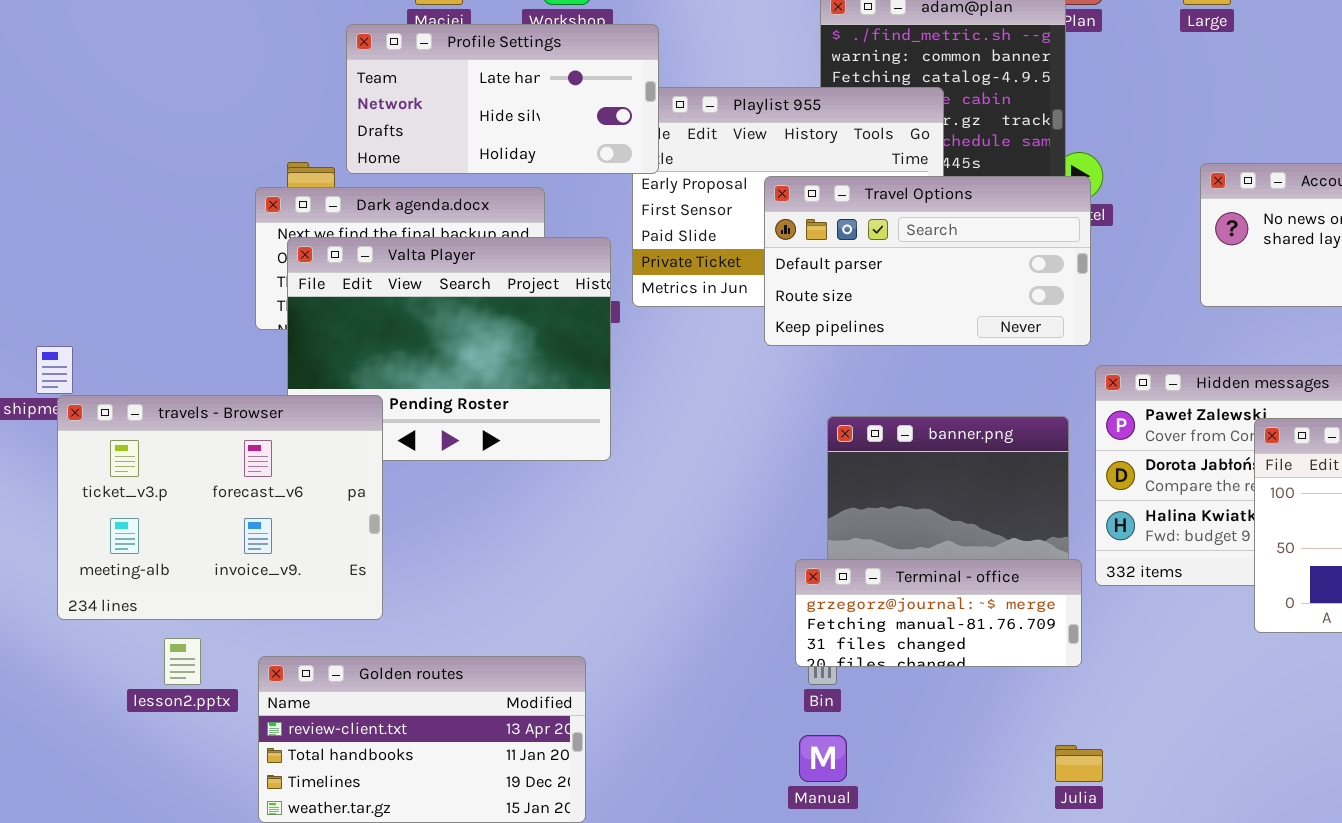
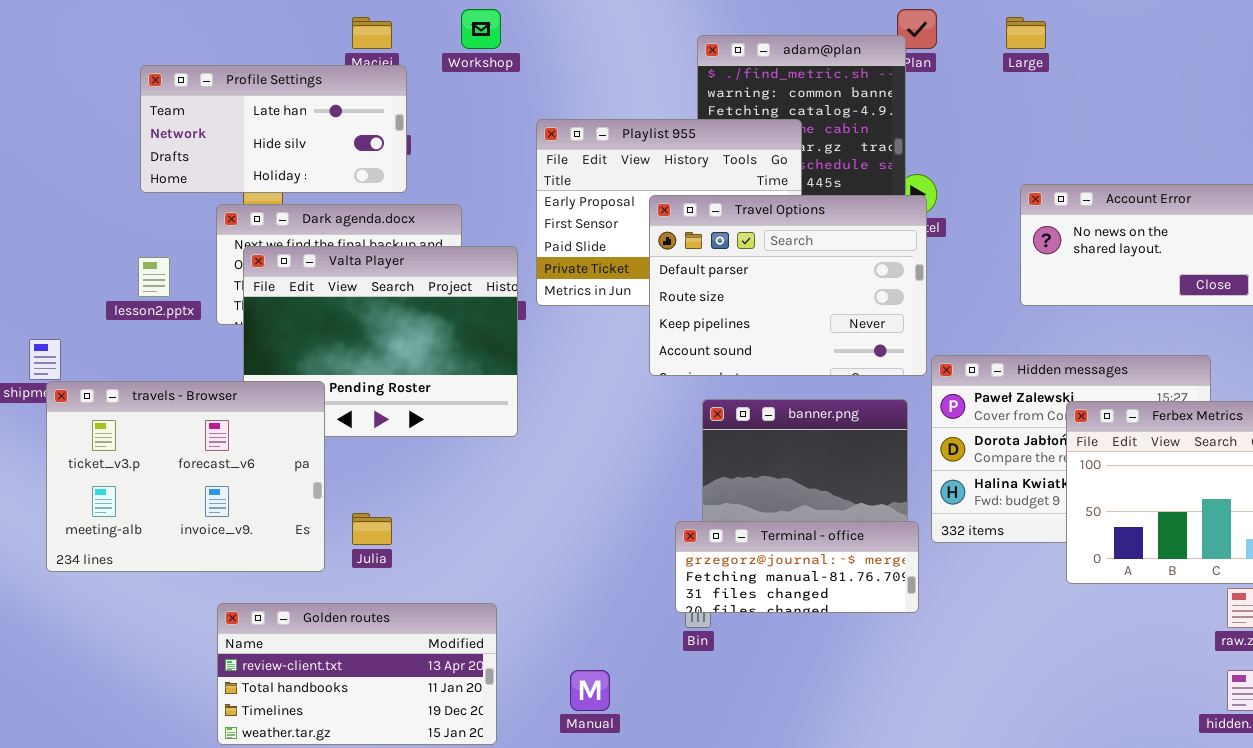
Profile Settings: [346,24,659,174] -> [140,65,407,193], moved
Travel Options: [764,176,1091,346] -> [649,195,927,376], resized
lesson2.pptx: [164,638,201,685] -> [138,257,170,297], moved
Manual: [799,735,847,782] -> [570,670,610,711], moved
Julia: [1055,745,1103,782] -> [352,513,392,545], moved

